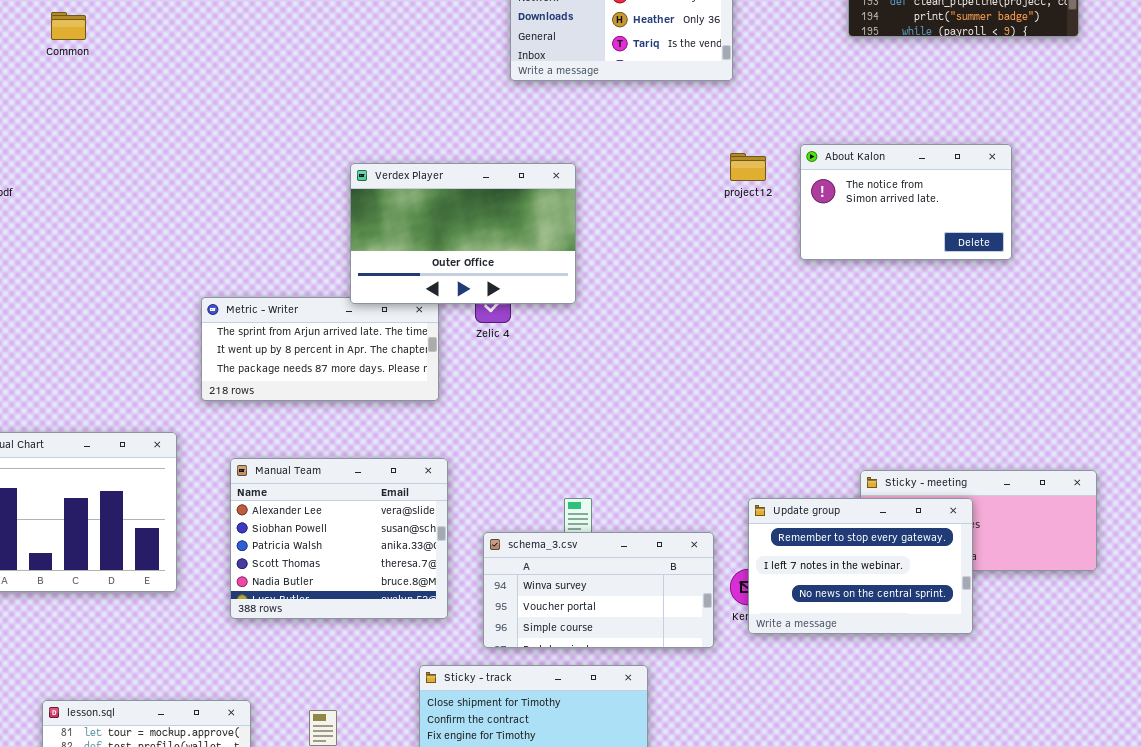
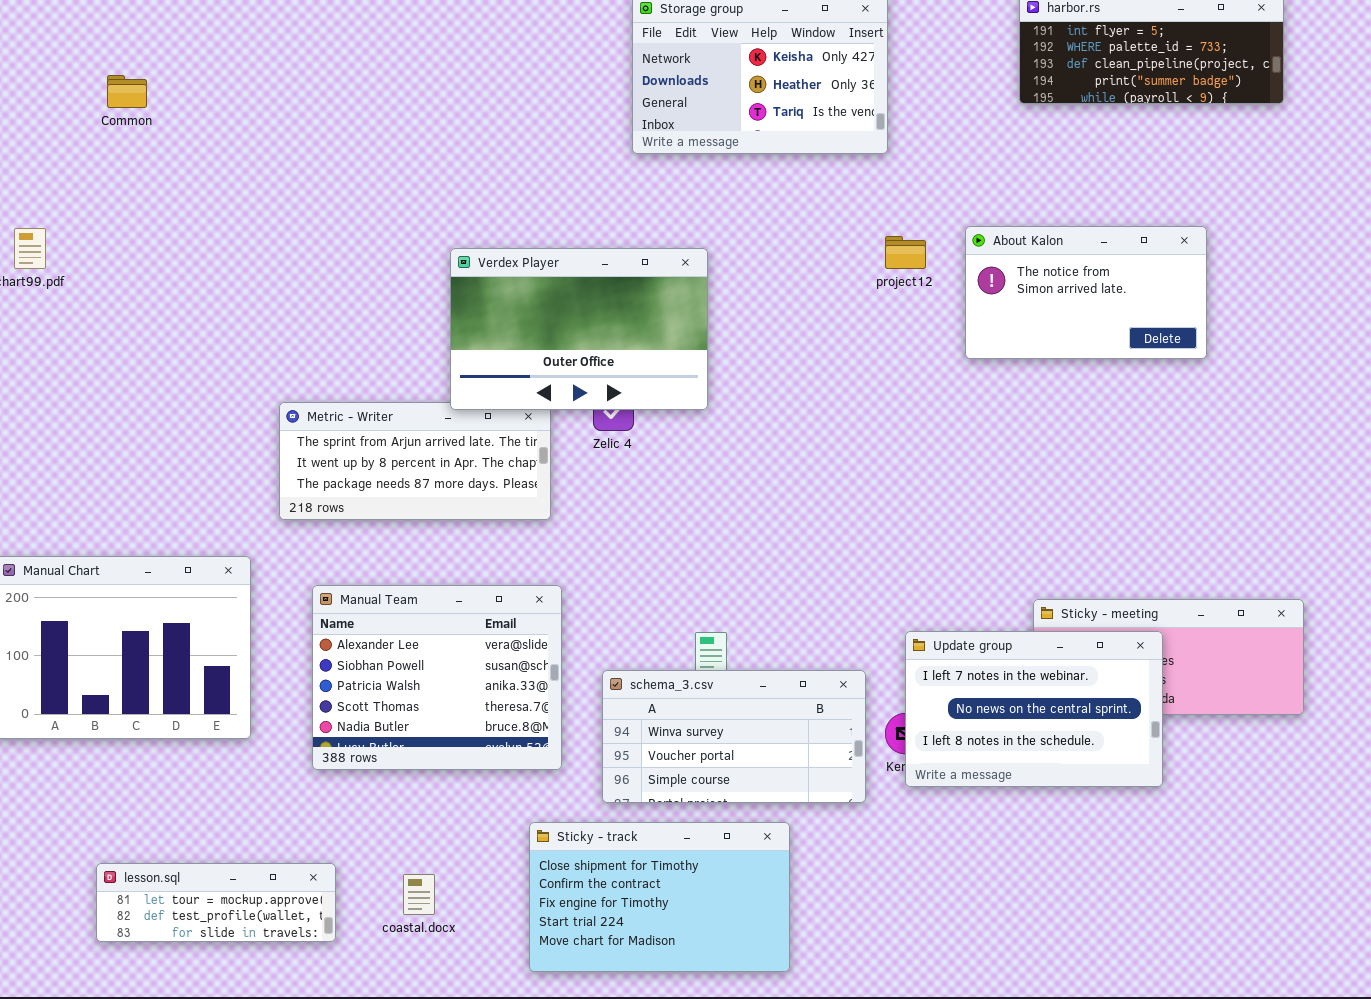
Update group: [748,498,973,634] -> [905,631,1163,787], scrolled down 1 row

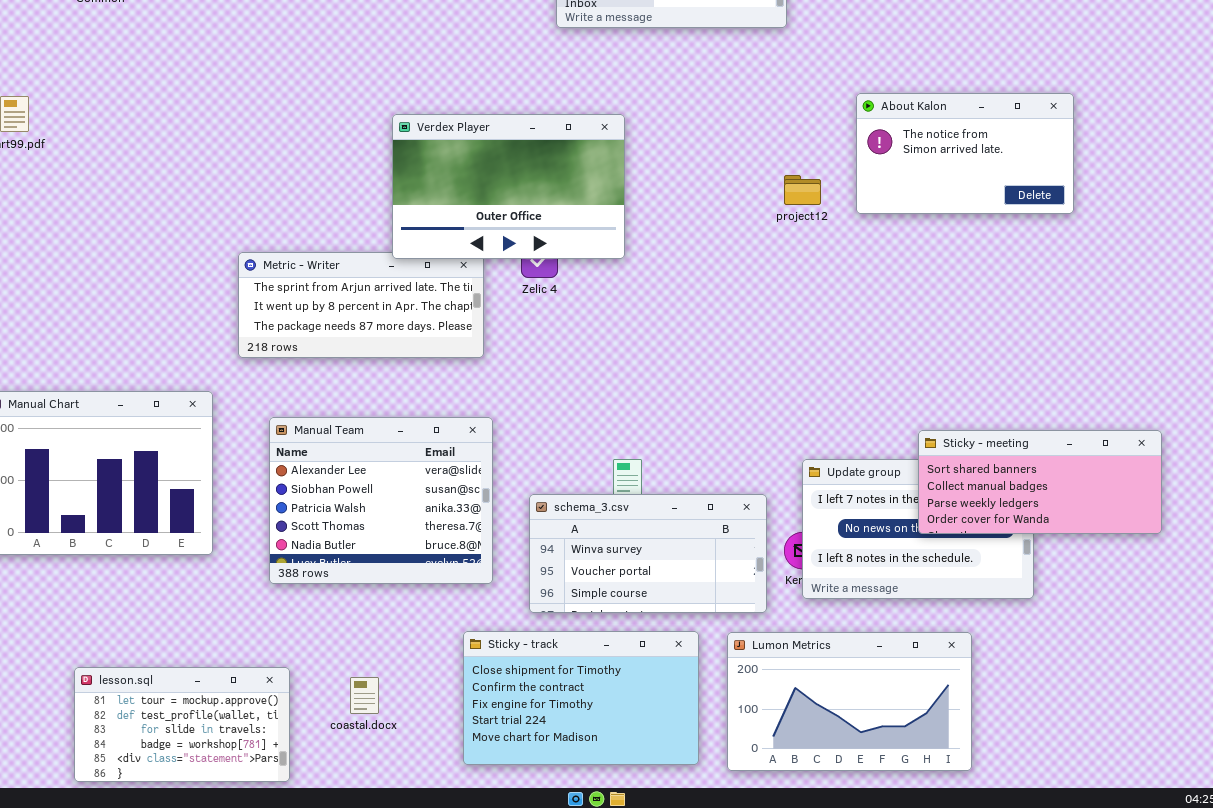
project12: [885,236,926,269] -> [784,175,821,205], moved
Sticky - meeting: [1033,599,1304,715] -> [918,430,1162,534], raised
Lumon Metrics: none -> [727,632,972,771], opened
lesson.sql: [96,863,336,942] -> [74,667,290,782], resized

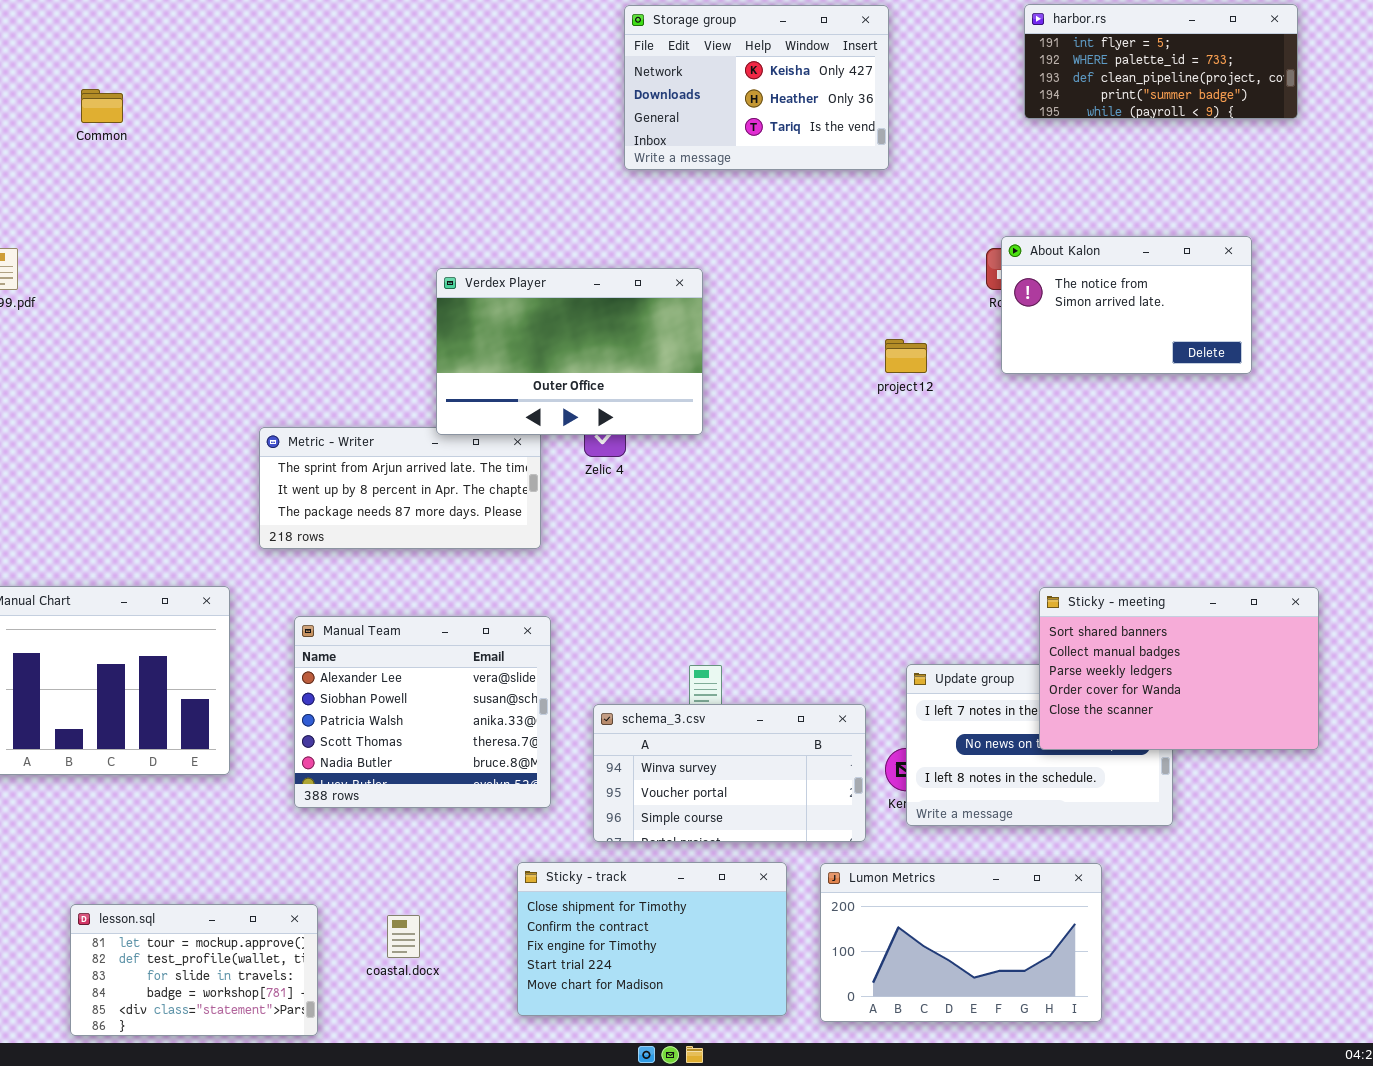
About Kalon: [856,93,1074,214] -> [1001,236,1252,374], moved
Sticky - meeting: [918,430,1162,534] -> [1039,587,1319,750], resized

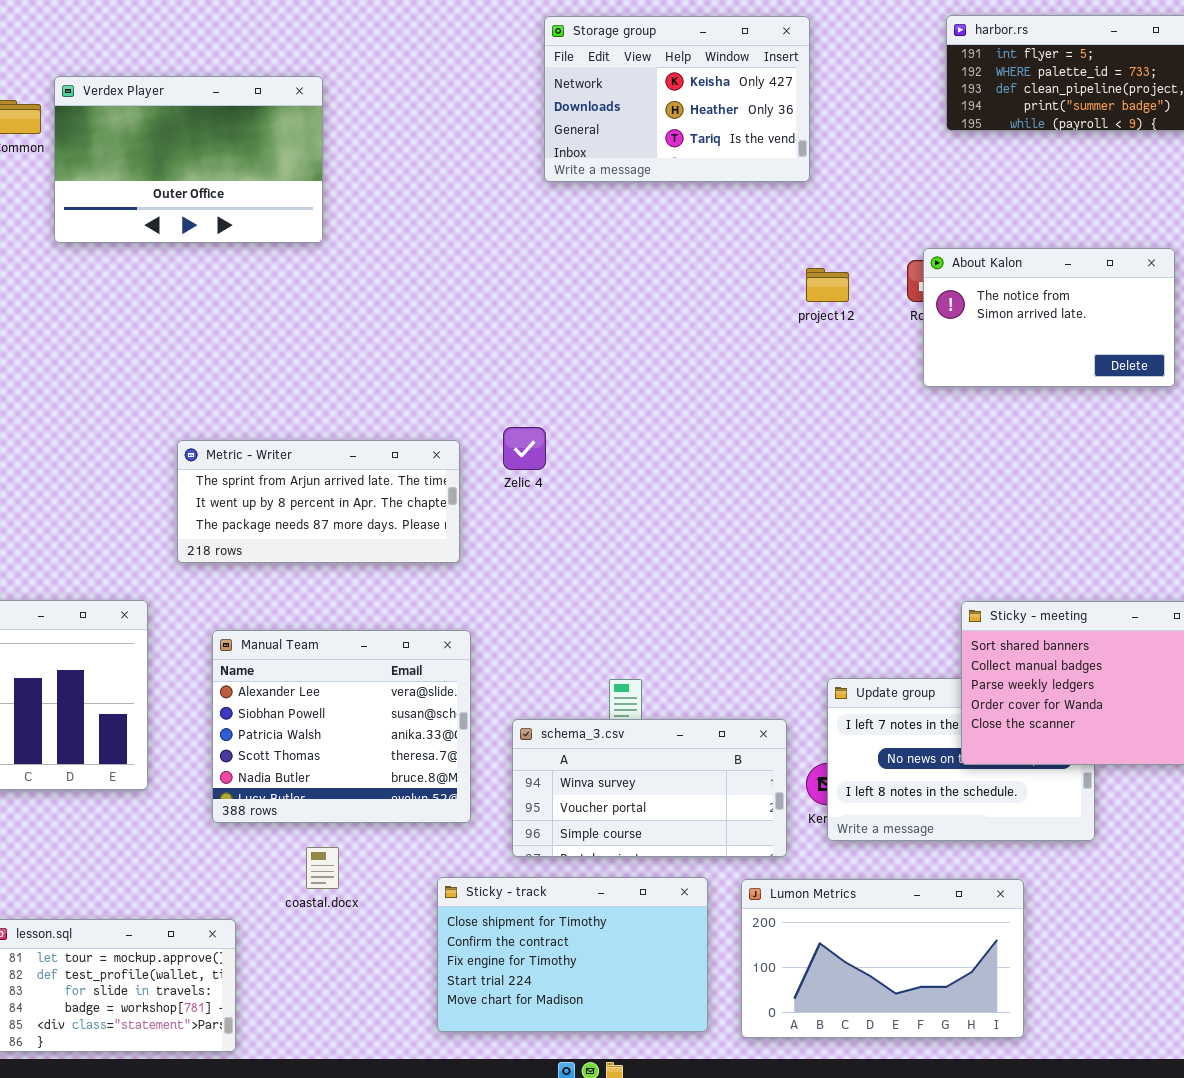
Verdex Player: [436,268,703,435] -> [54,76,323,243], moved
project12: [885,339,927,373] -> [806,268,849,302], moved
coastal.docx: [387,915,420,958] -> [306,847,339,889], moved

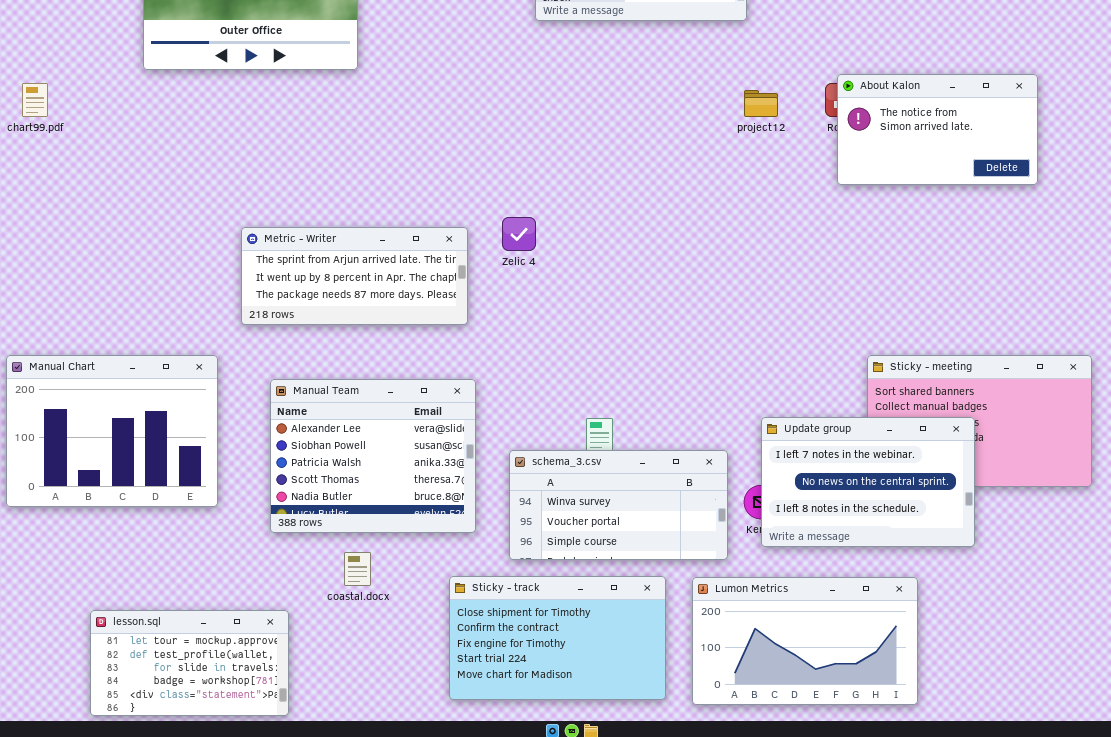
Update group: [827,678,1095,841] -> [761,417,975,547], raised

